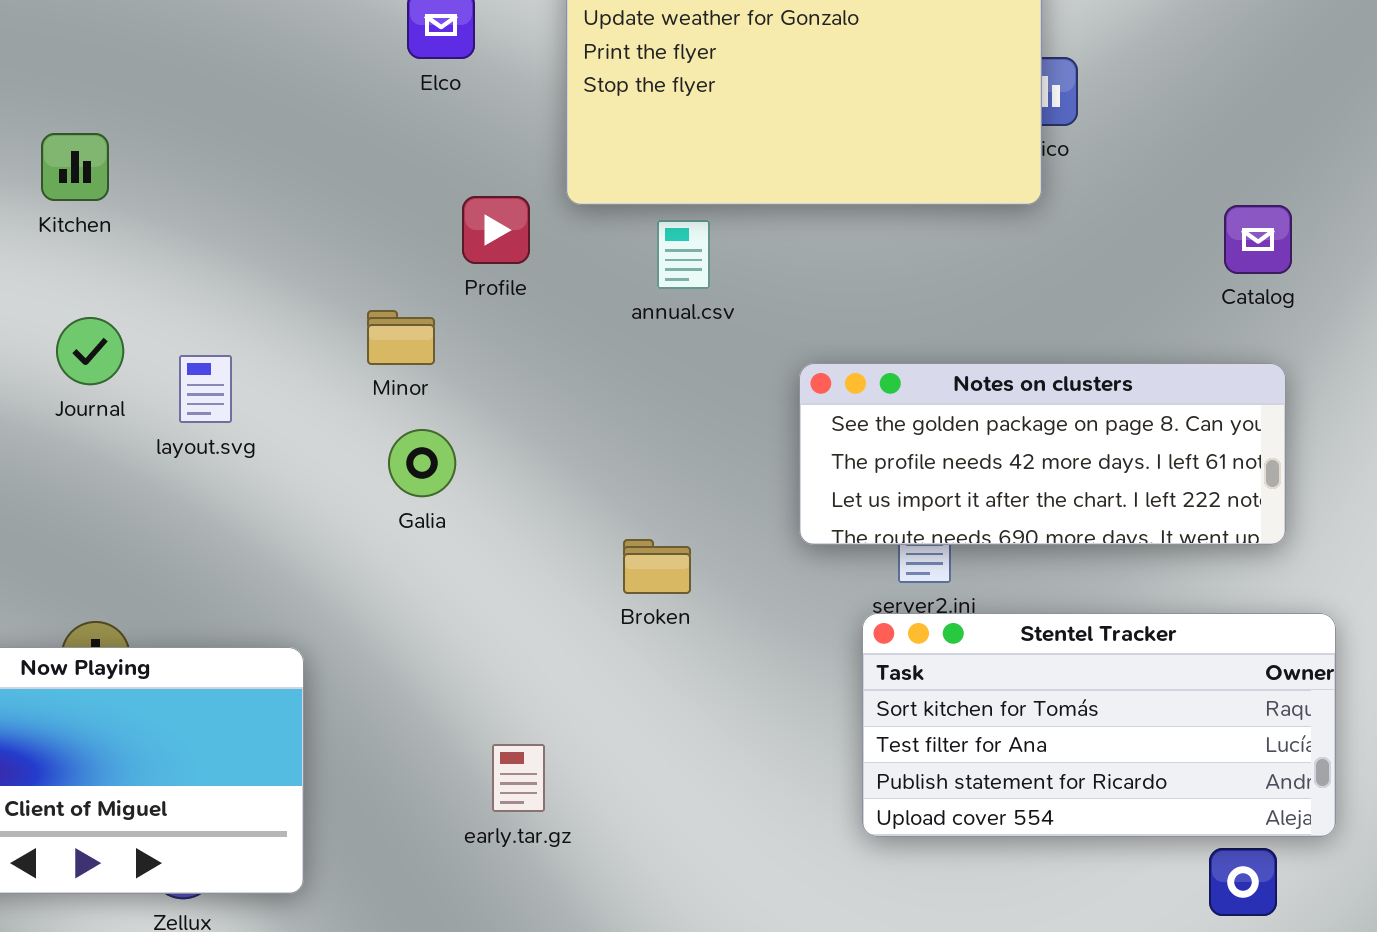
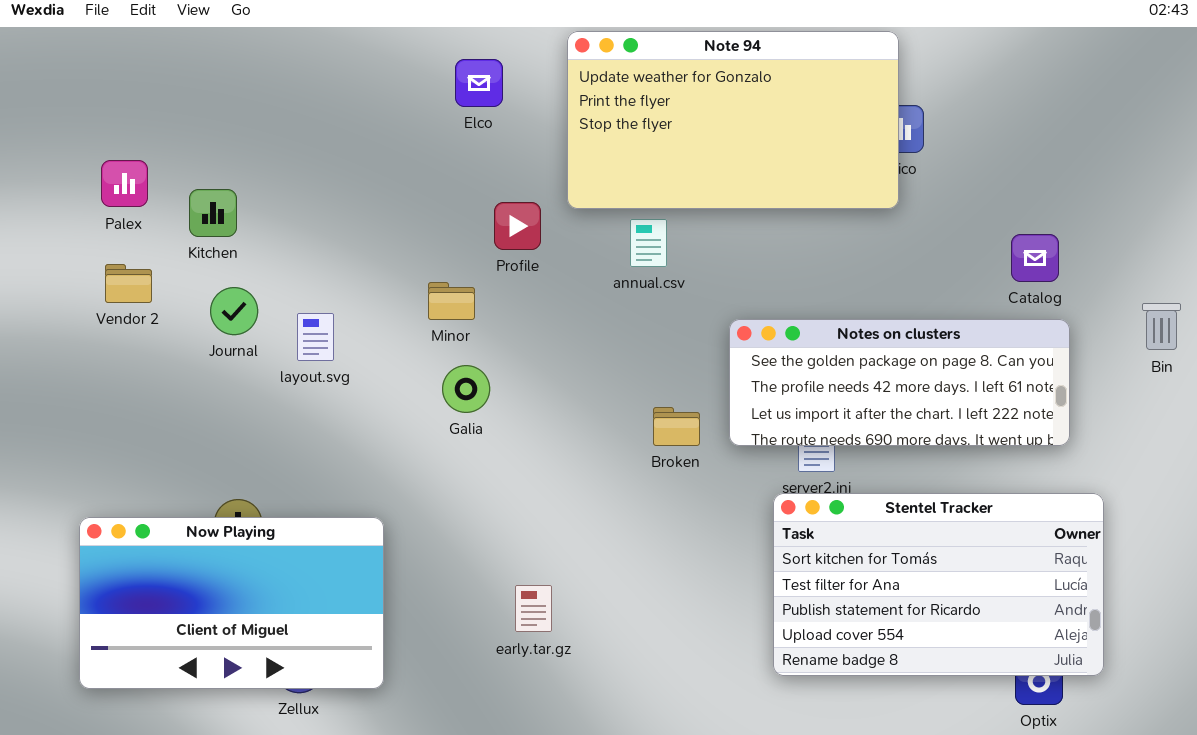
Kitchen: [41,133,109,201] -> [189,189,237,237], moved
Catalog: [1224,205,1292,274] -> [1011,234,1059,282], moved
Broken: [623,539,691,594] -> [653,407,700,446], moved
Stentel Tracker: [862,613,1336,837] -> [773,493,1104,676], resized

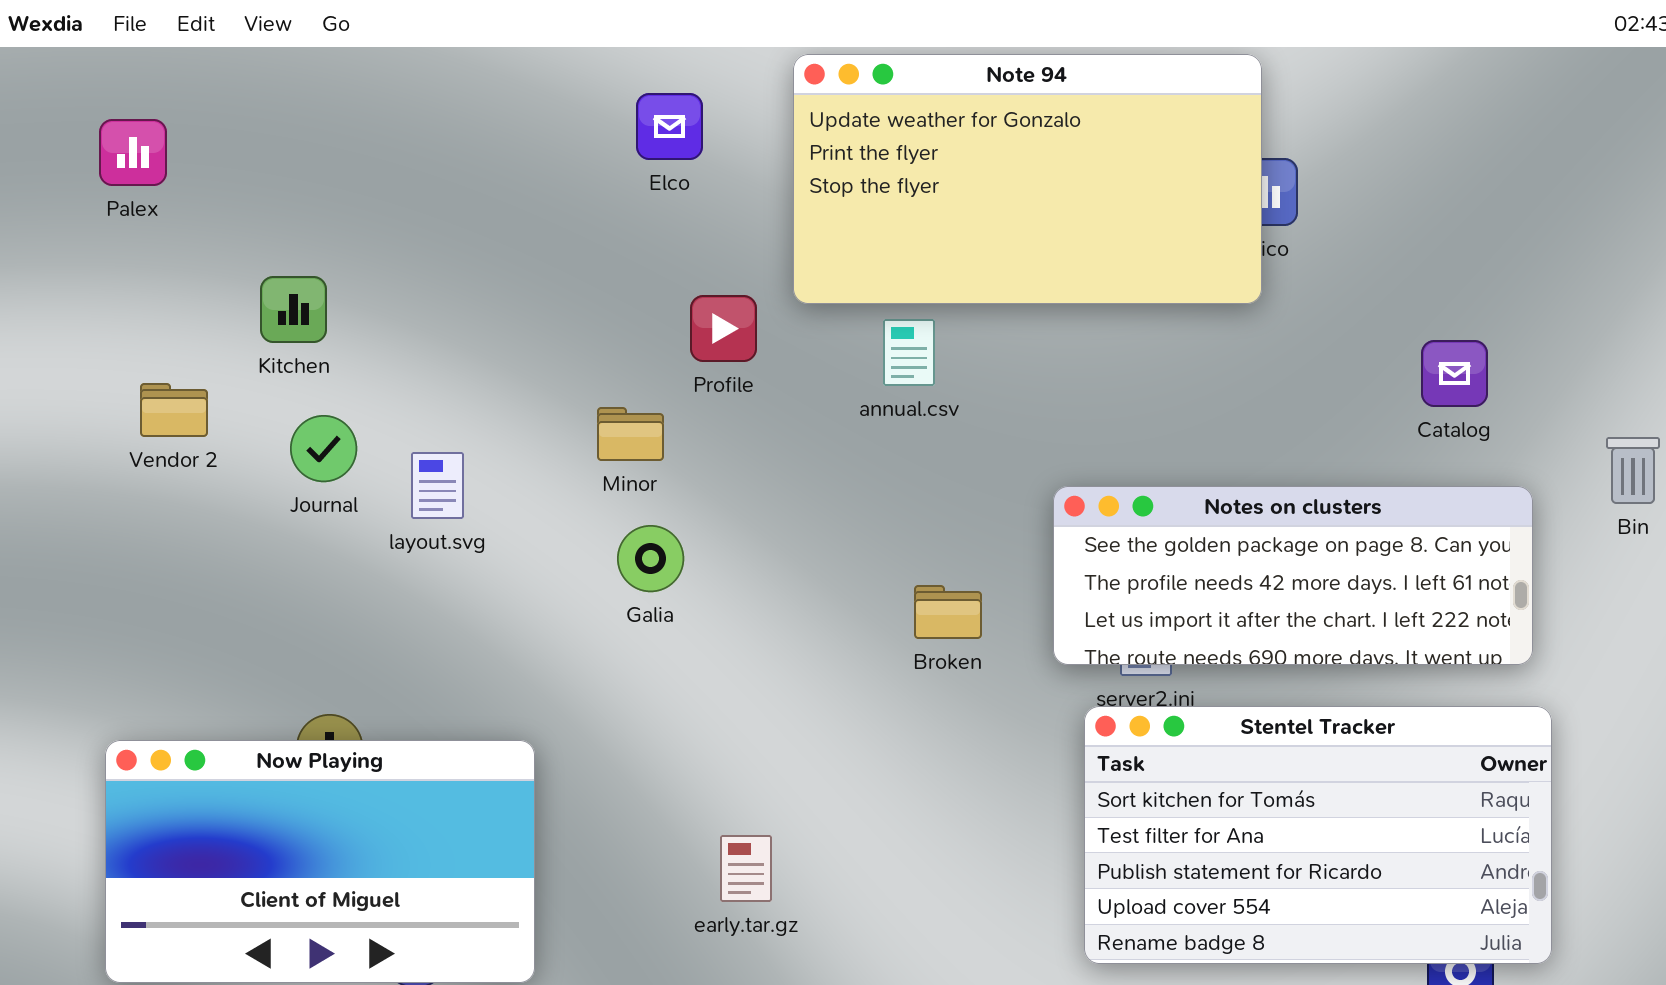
Palex: [101,160,148,207] -> [99,119,167,186], moved
Notes on clusters: [729,319,1070,446] -> [1053,486,1533,665], moved

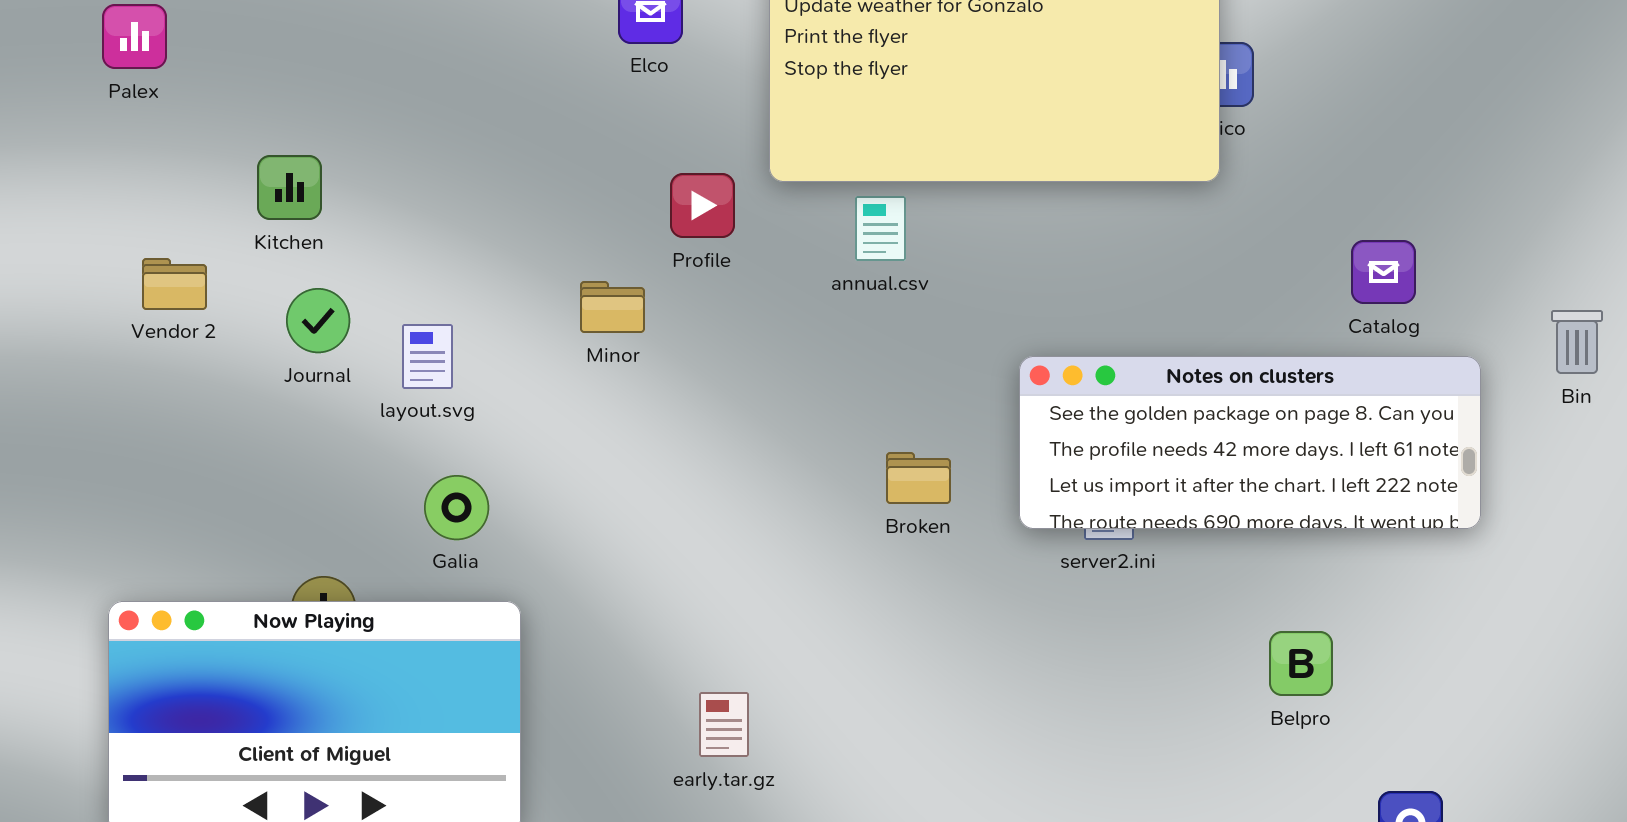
Catalog: [1421,340,1488,407] -> [1351,240,1416,304], moved
Galia: [617,525,684,592] -> [424,475,489,540], moved
Stentel Tracker: [1084,706,1552,964] -> none, closed

